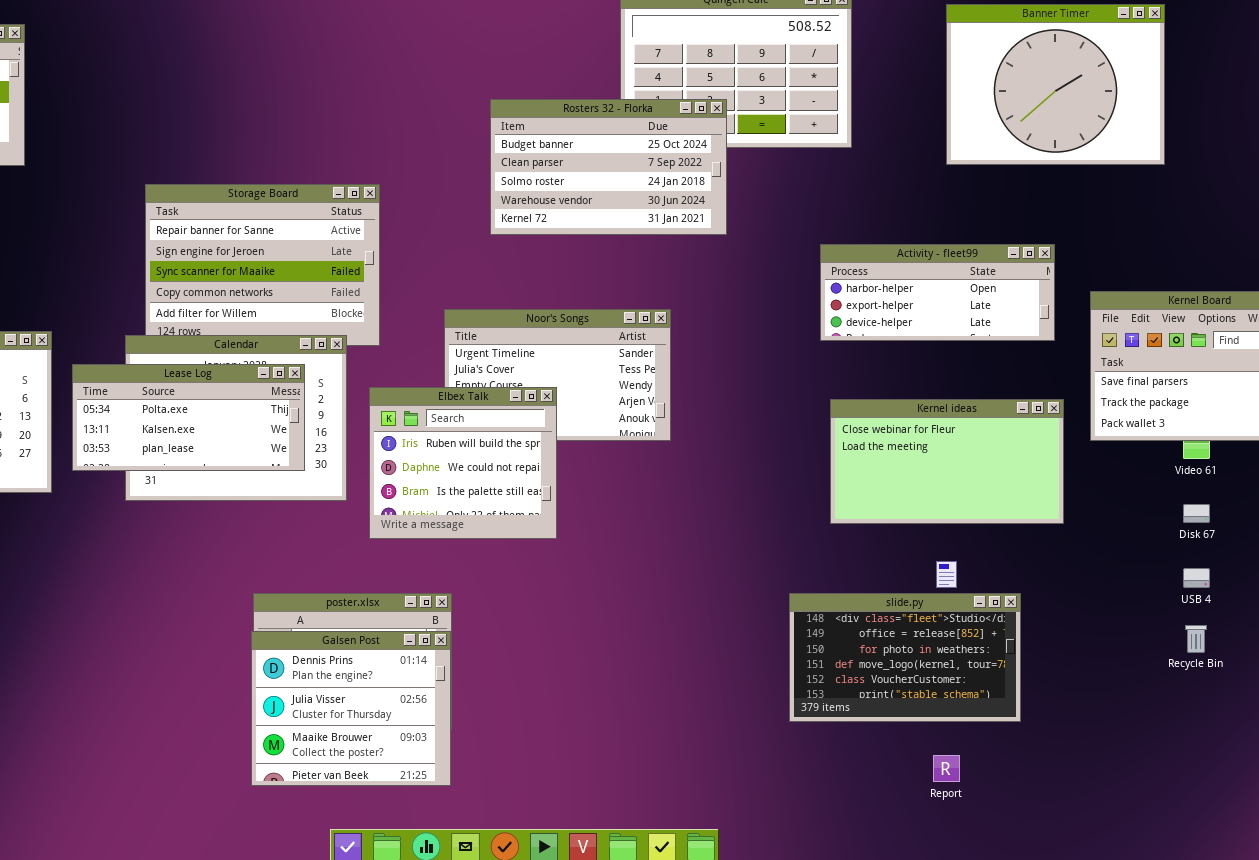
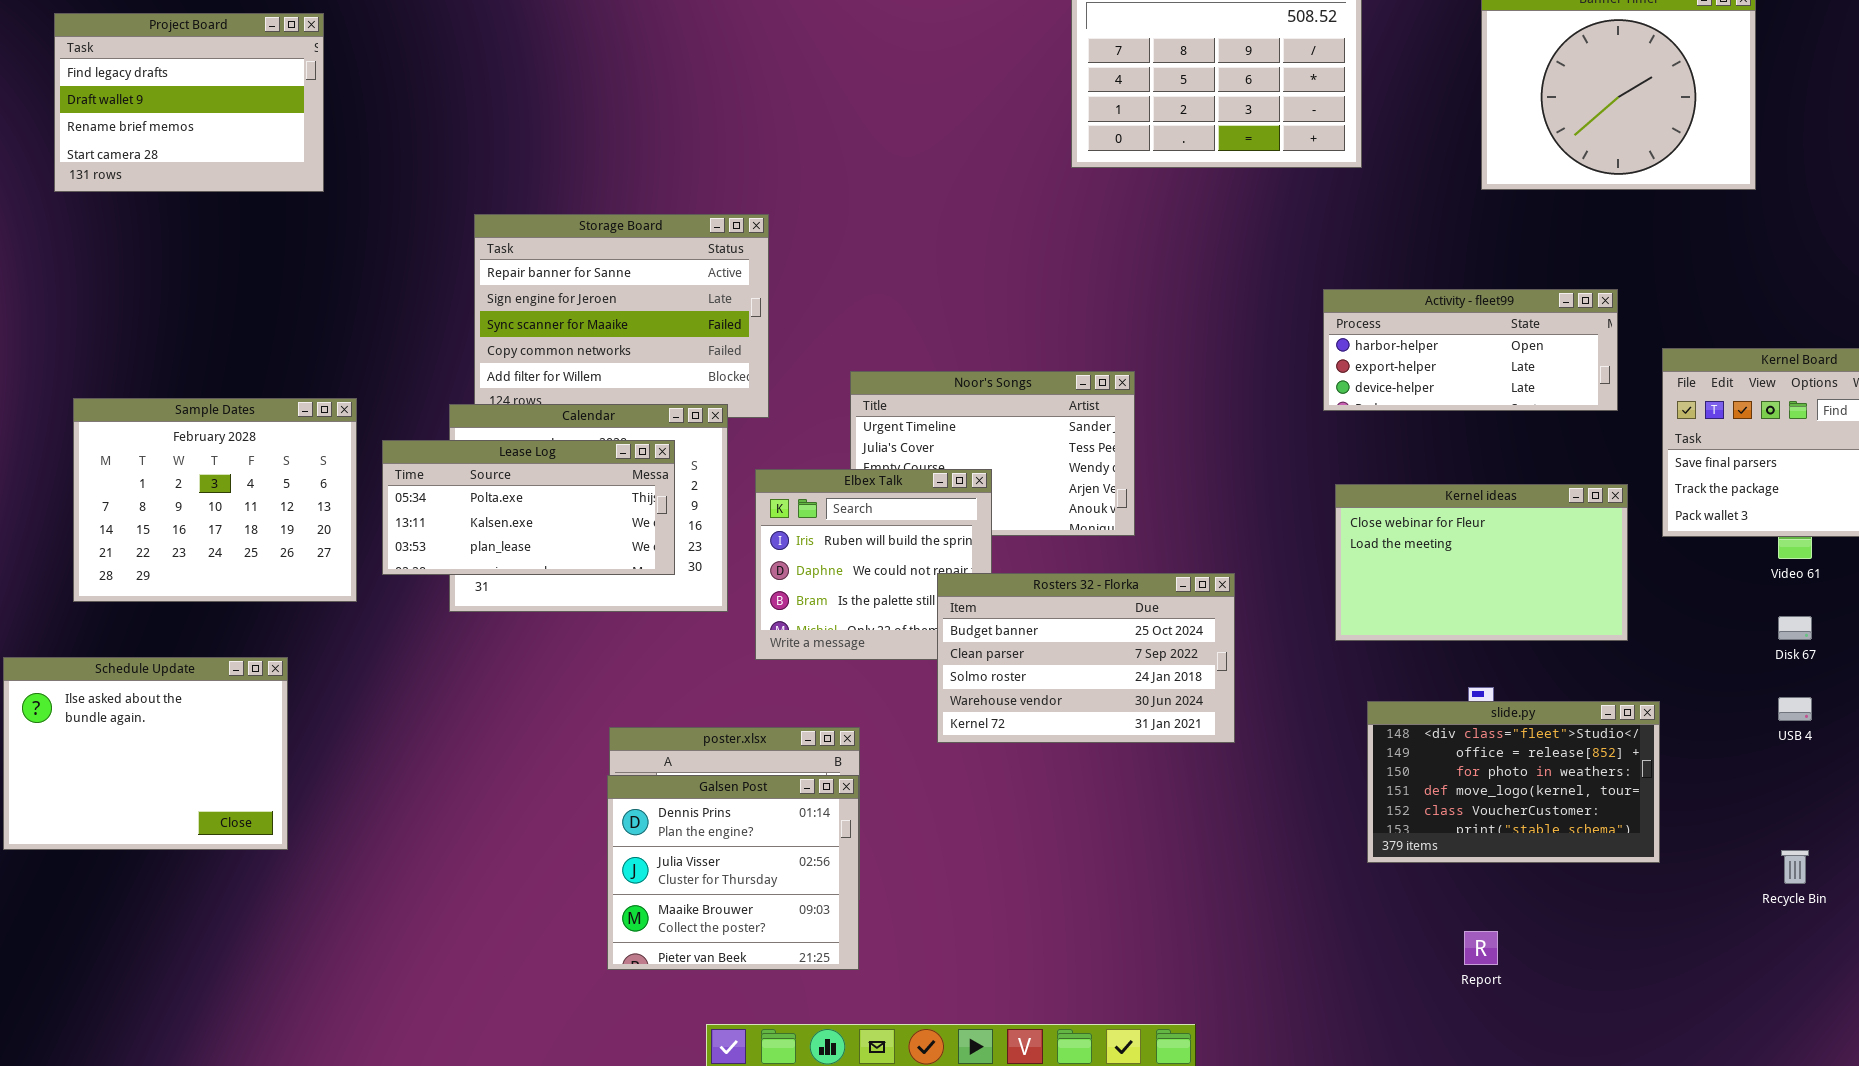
Rosters 32 - Florka: [490,99,727,235] -> [937,573,1235,743], moved
slide.py: [789,593,1021,722] -> [1367,701,1660,863], moved
Recycle Bin: [1185,625,1207,653] -> [1781,850,1809,884], moved

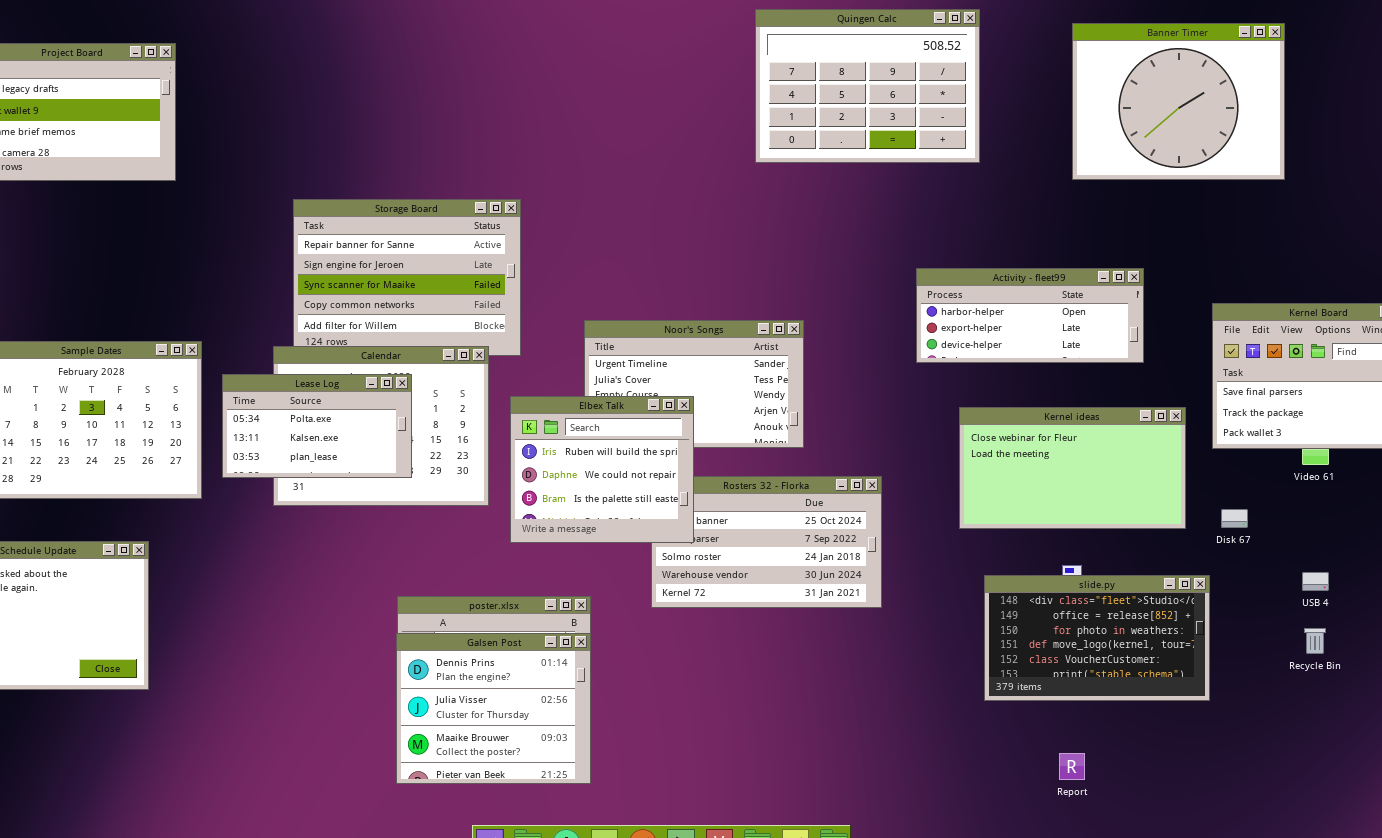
Activity - fleet99: [1323,289,1618,411] -> [916,268,1144,363], moved
Lease Log: [382,440,675,575] -> [222,374,412,478], resized
Elbex Talk: [755,469,992,660] -> [510,396,694,543], raised
Disk 67: [1778,616,1812,640] -> [1221,509,1248,528], moved
Recycle Bin: [1781,850,1809,884] -> [1304,628,1326,654], moved

